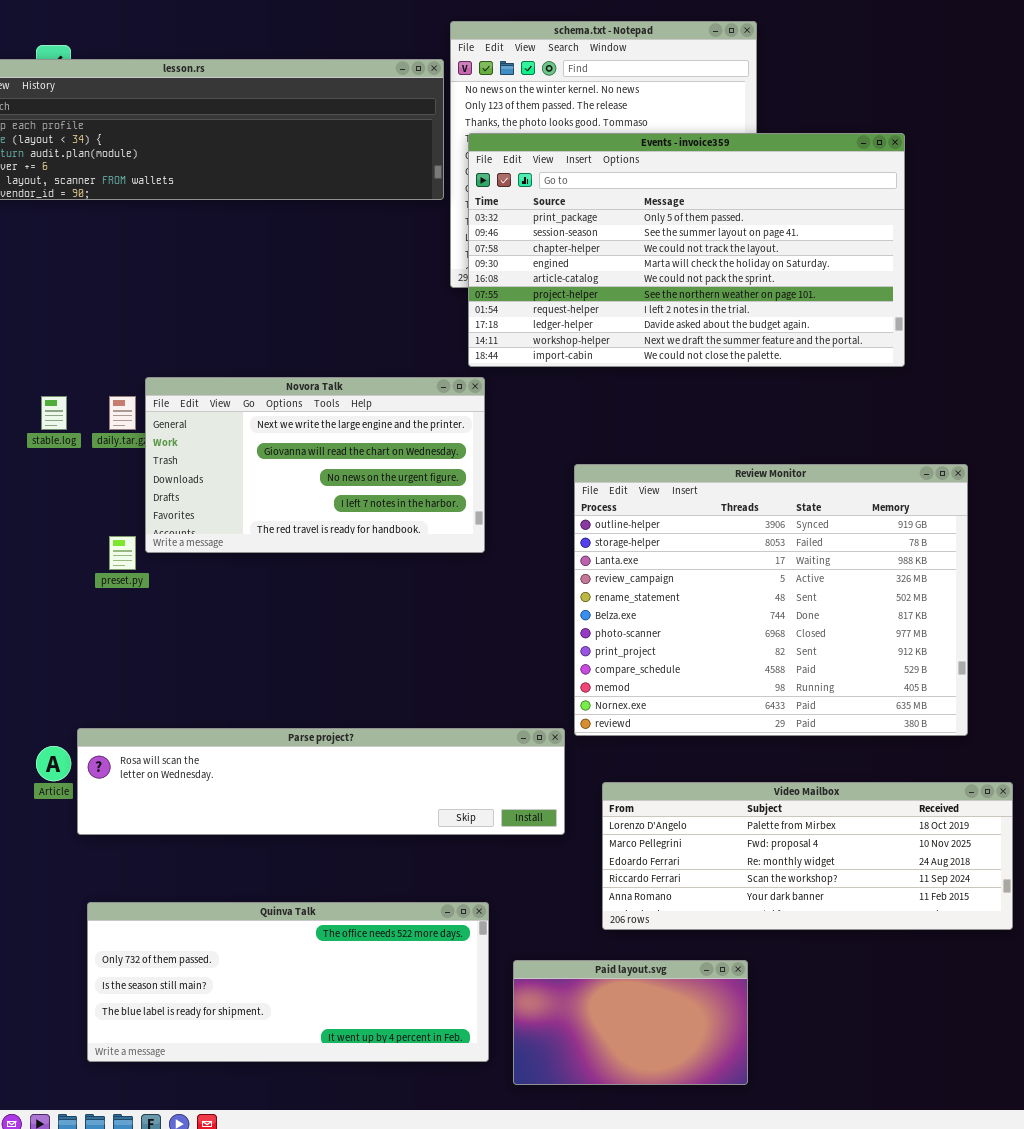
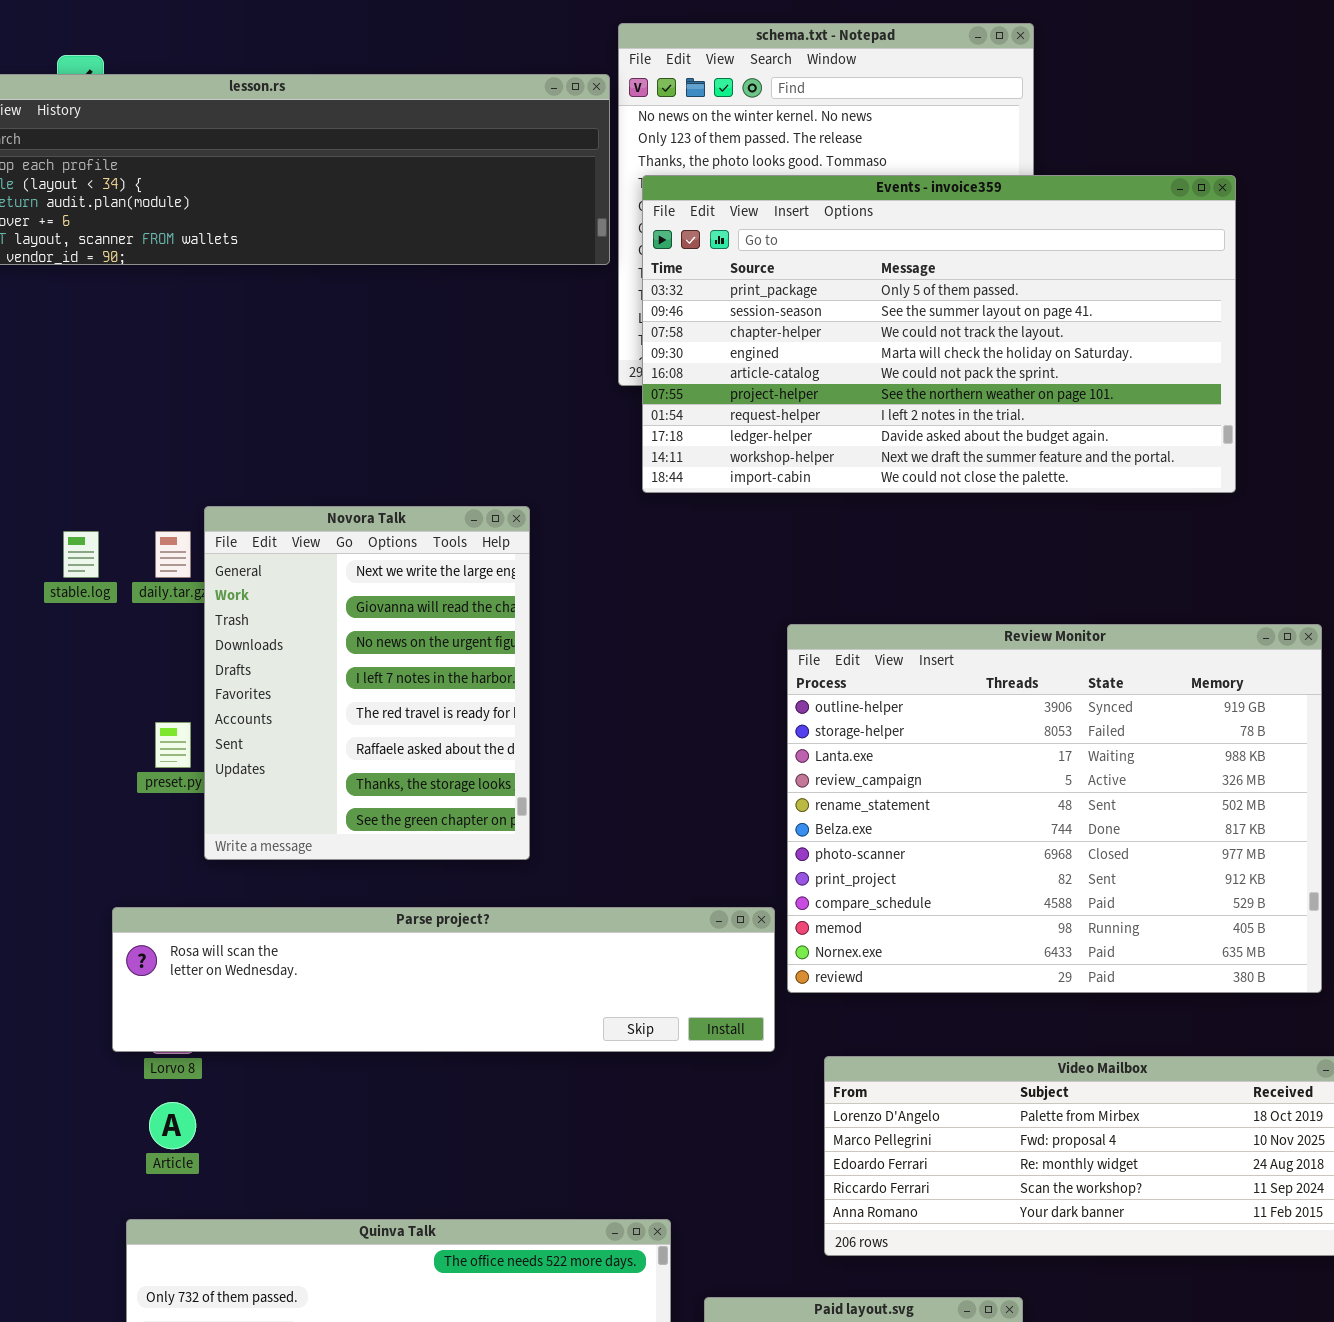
Novora Talk: [145,377,485,553] -> [204,506,530,860], resized
Parse project?: [77,728,565,835] -> [112,907,775,1052], moved
Article: [36,746,71,781] -> [149,1102,196,1149], moved

